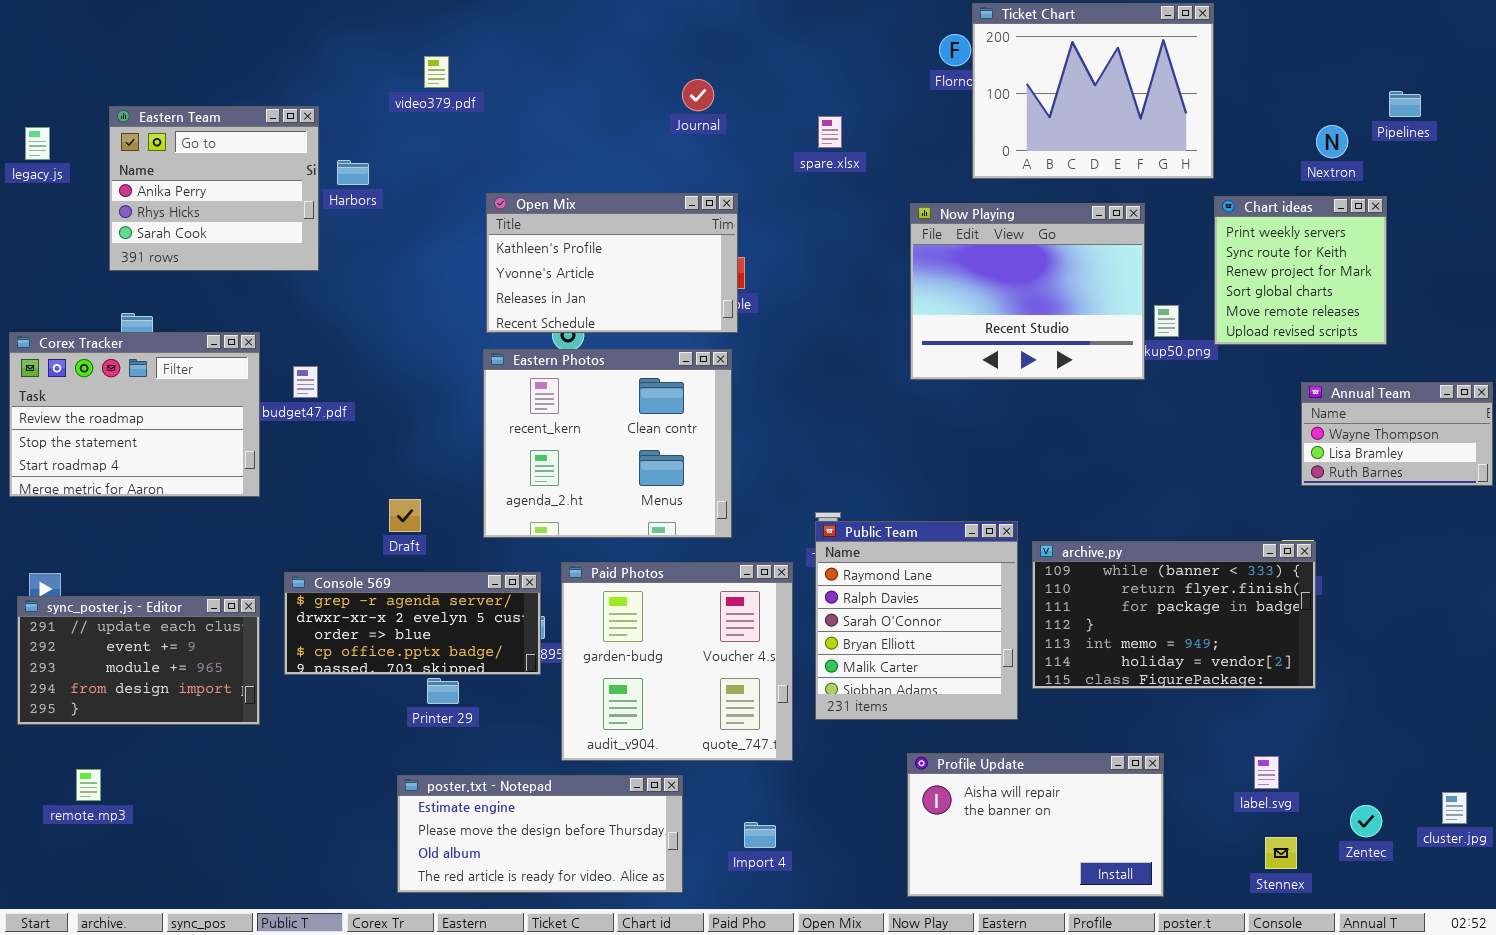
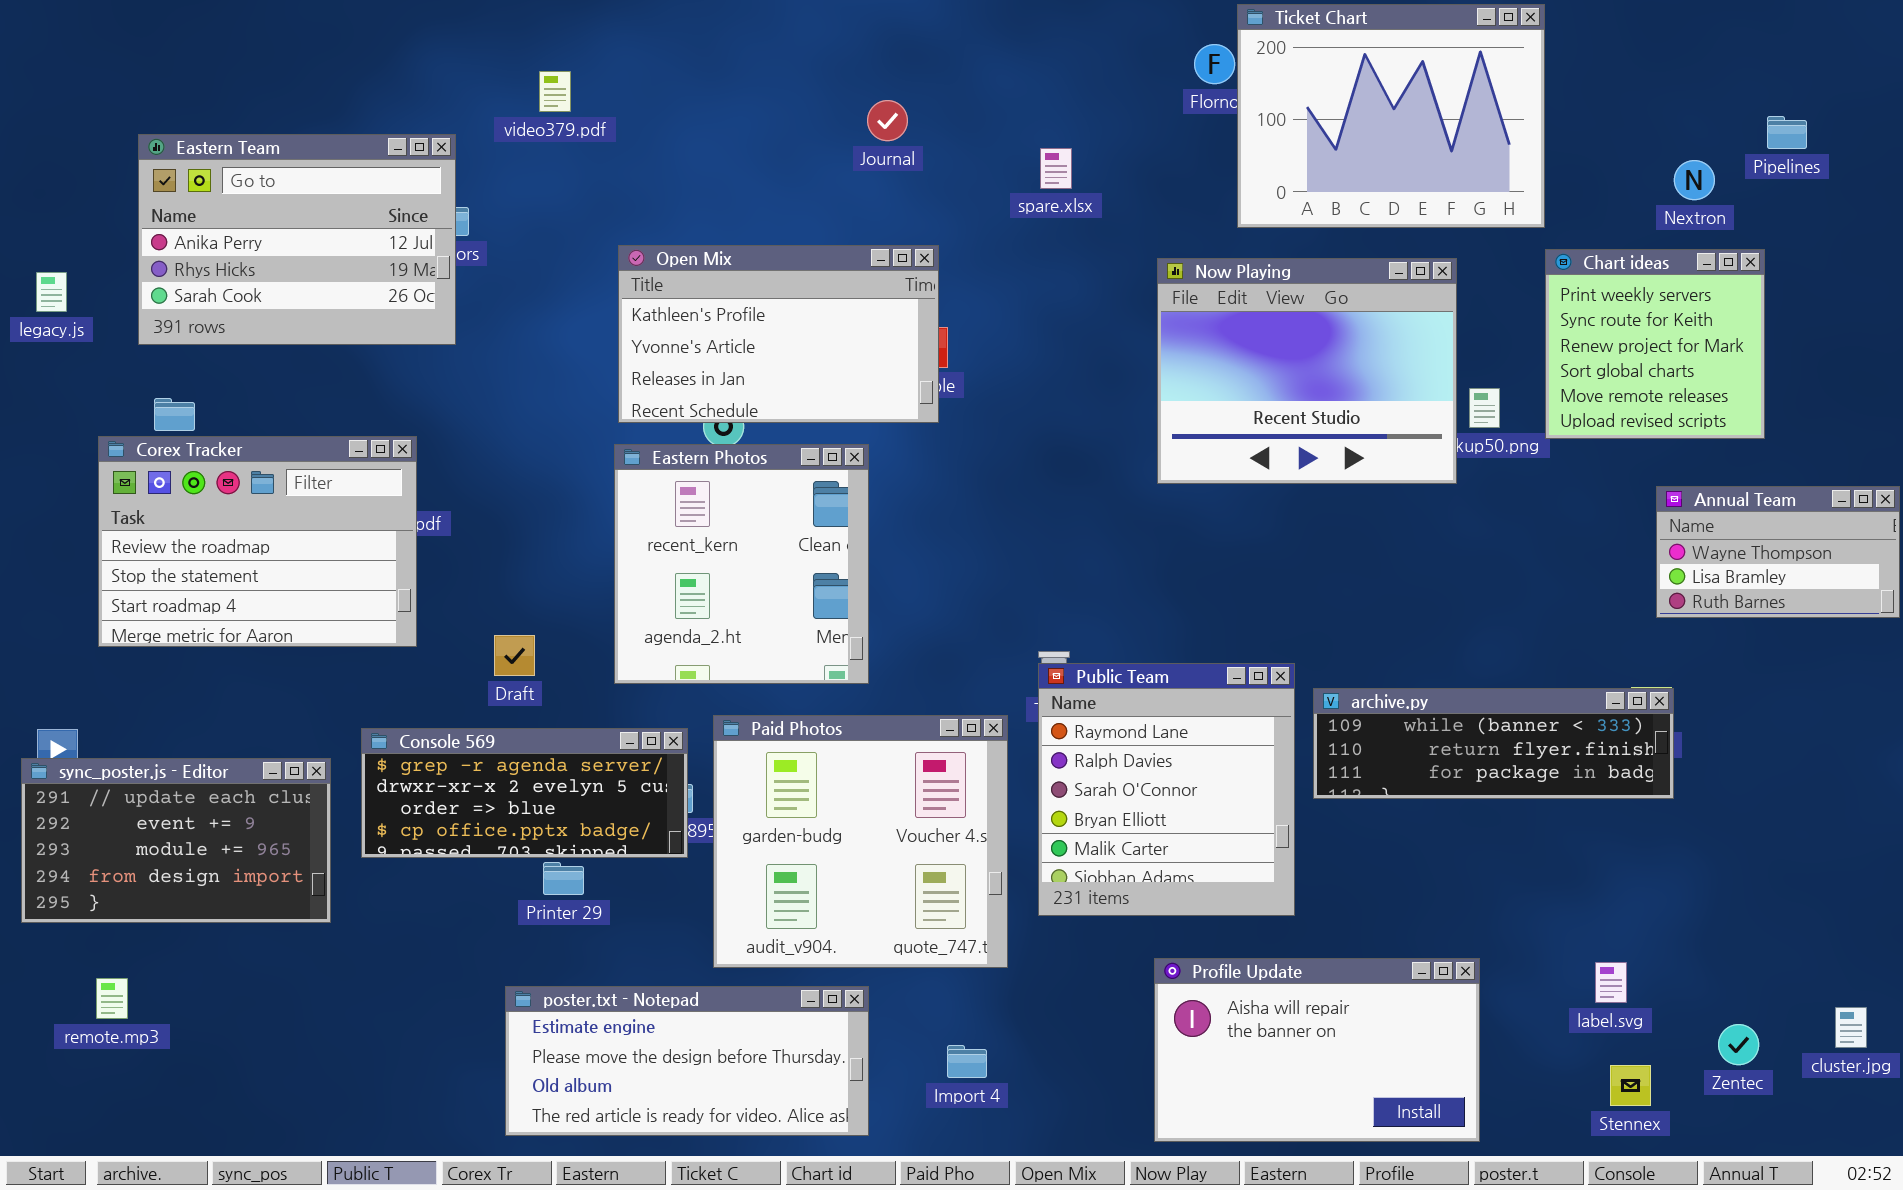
Eastern Team: [109,106,319,271] -> [138,134,456,345], resized
legacy.js: [25,127,50,160] -> [36,272,67,312], moved
Corex Tracker: [9,332,260,497] -> [98,436,417,647], moved
Eastern Photos: [483,349,732,538] -> [614,444,869,684], resized
archive.py: [1032,541,1316,689] -> [1313,688,1674,799], resized

